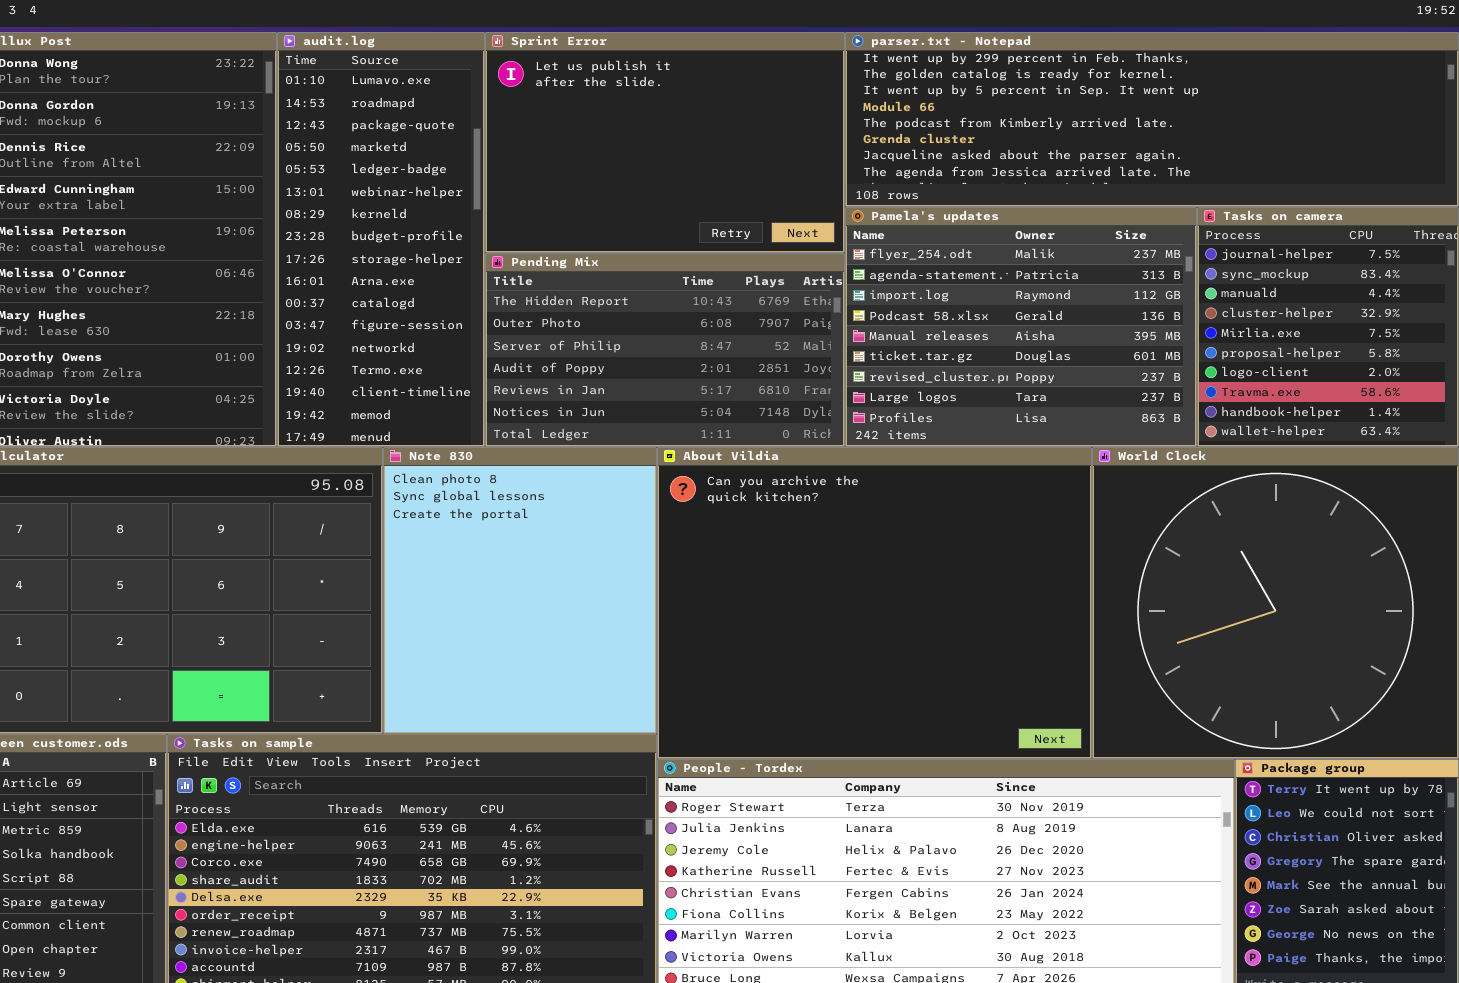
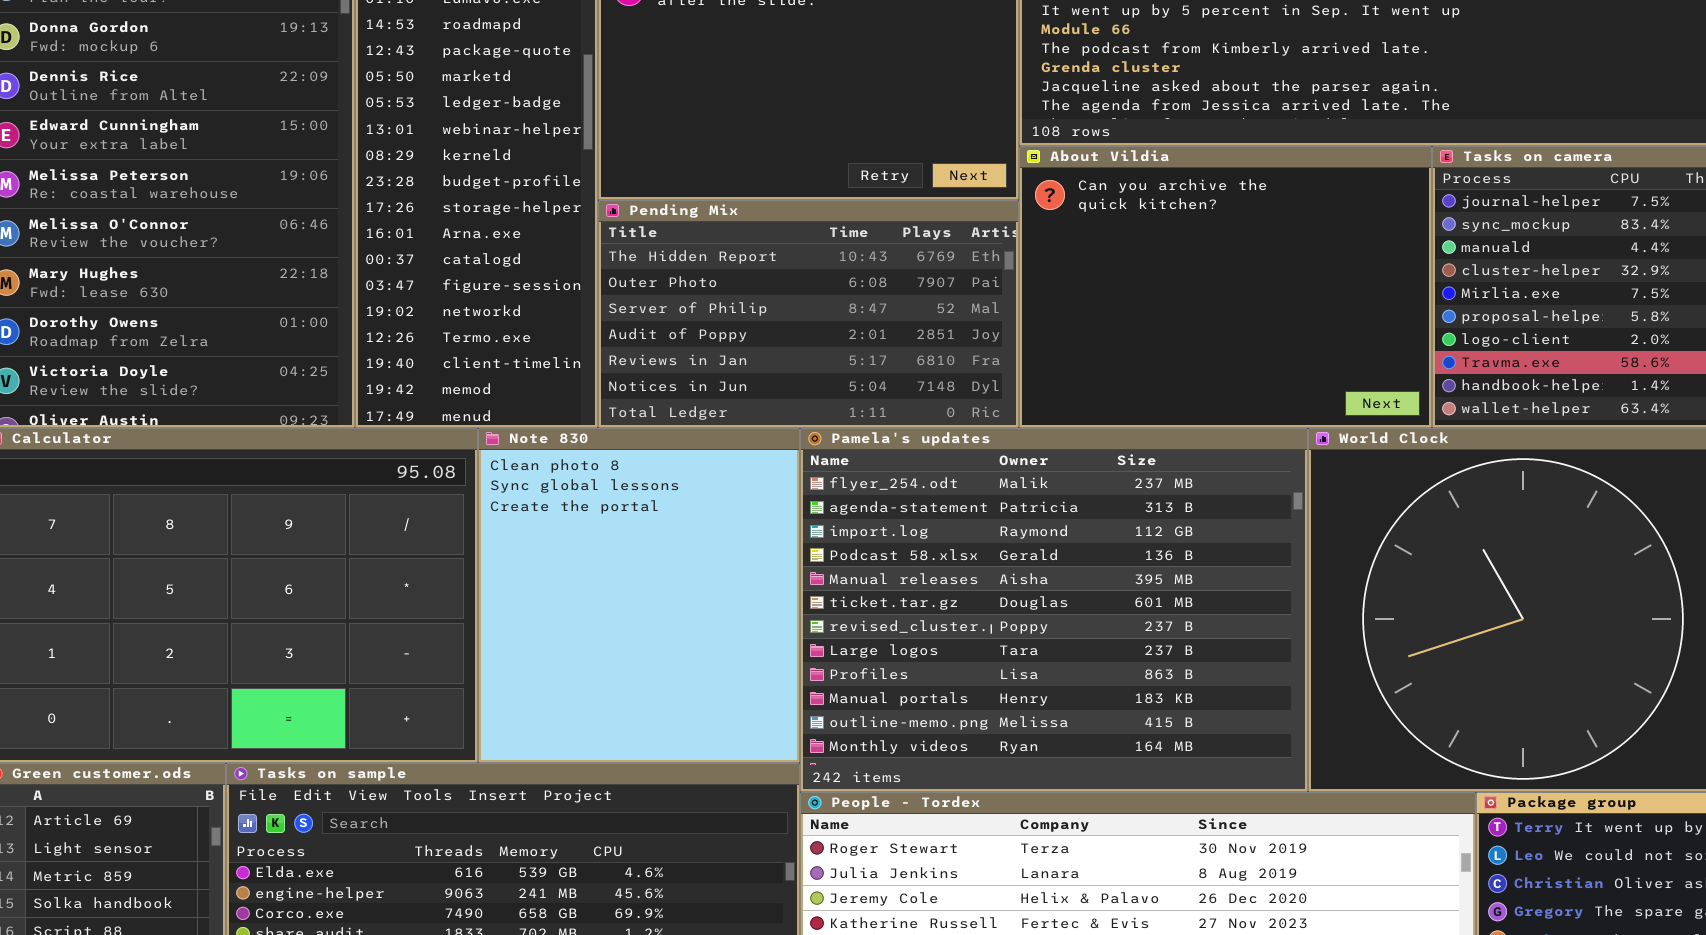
Pamela's updates: [845,207,1197,447] -> [800,428,1308,792], moved, resized
About Vildia: [657,447,1092,759] -> [1019,146,1432,428], moved, resized

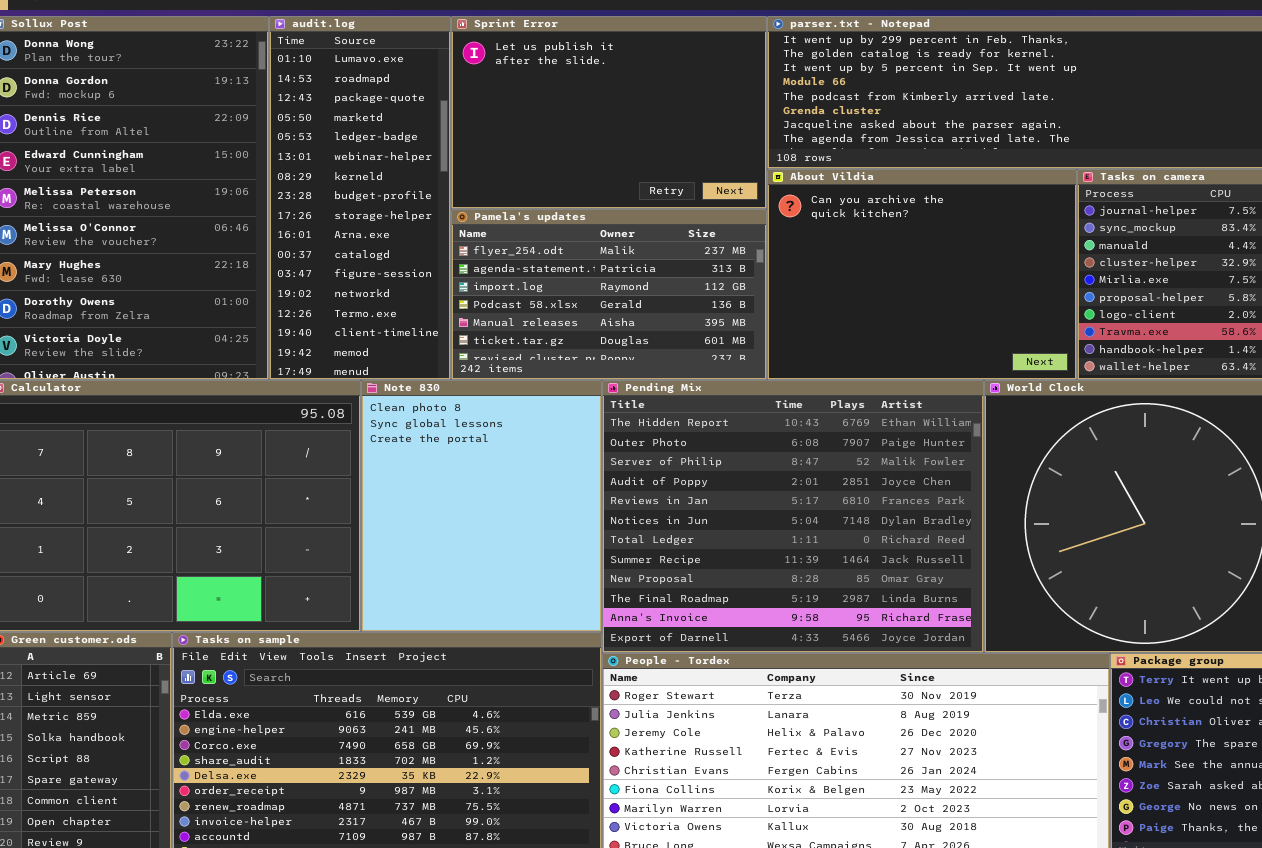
Pending Mix: [598,200,1019,428] -> [602,380,984,653], moved, resized
Pamela's updates: [800,428,1308,792] -> [451,209,767,380], moved, resized

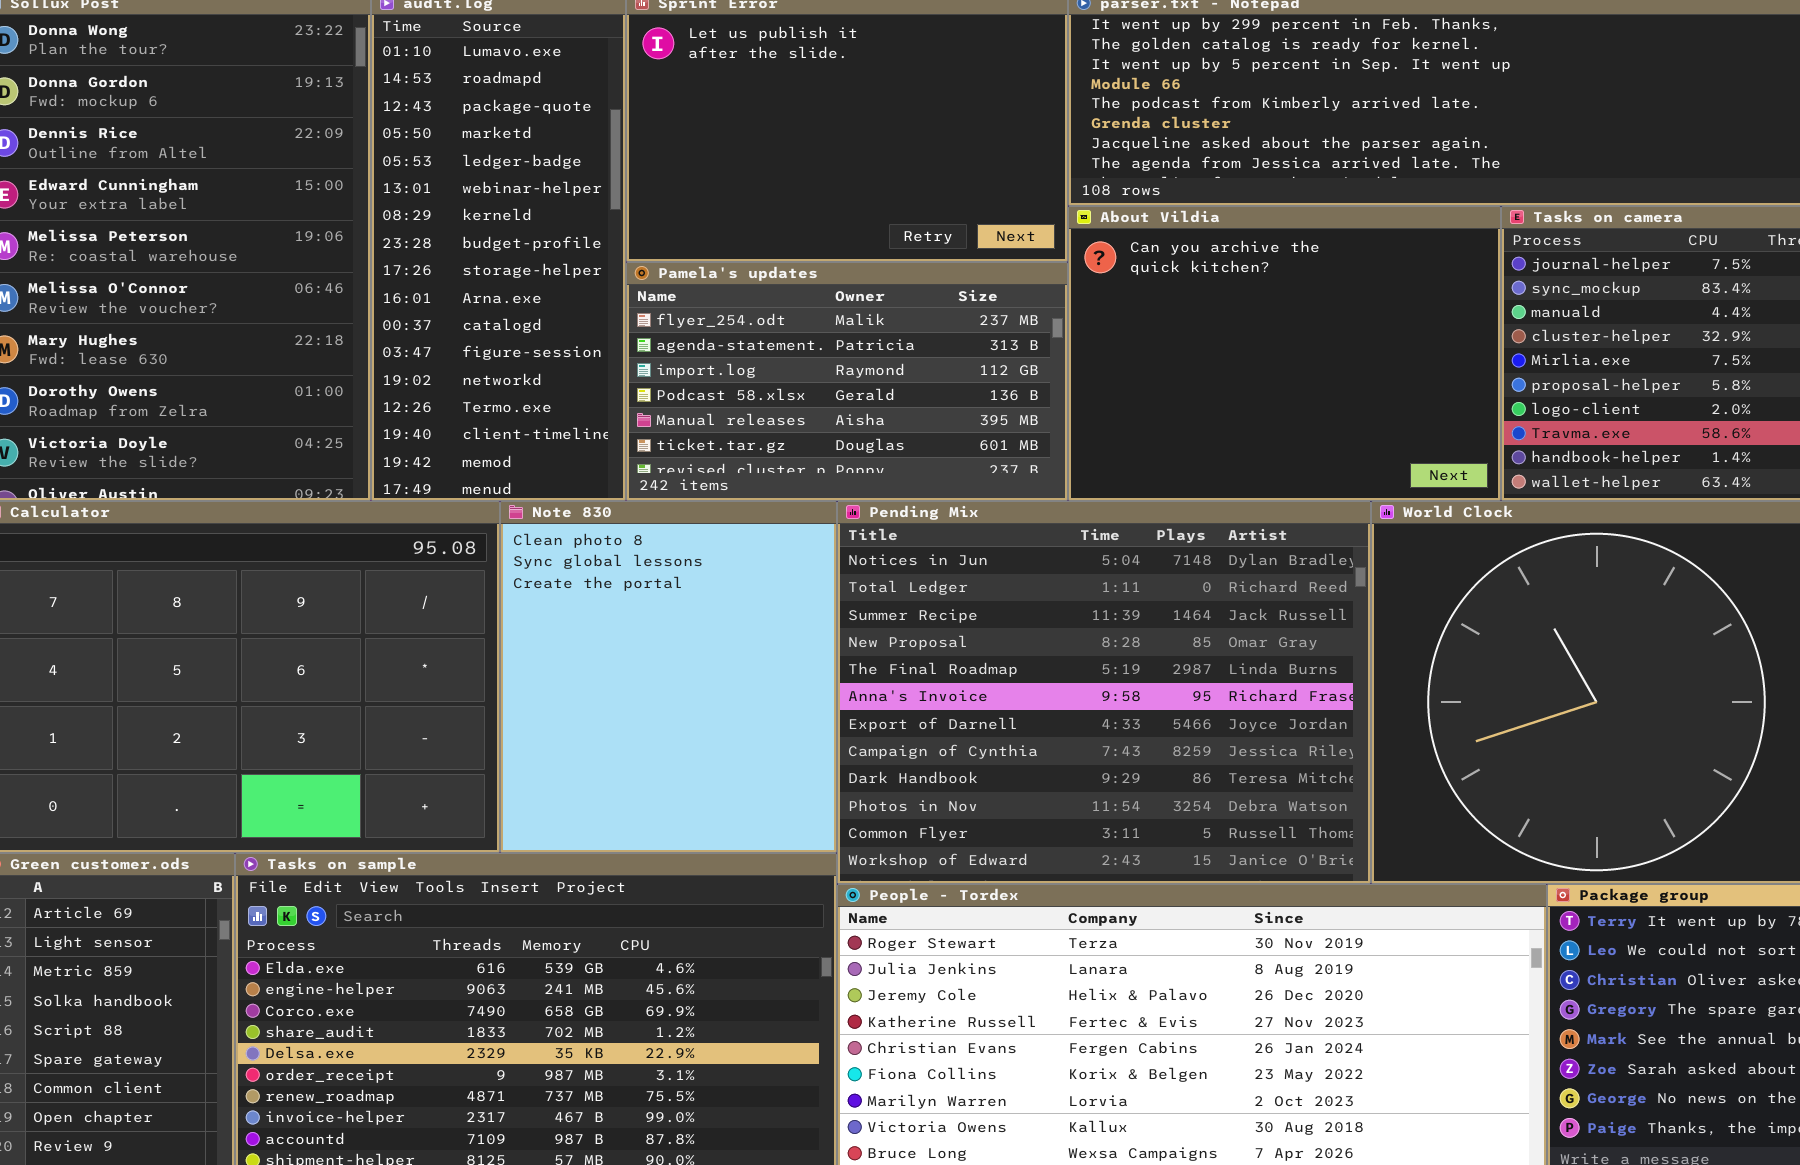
Pending Mix: [602,380,984,653] -> [837,501,1371,884], scrolled down 5 rows

